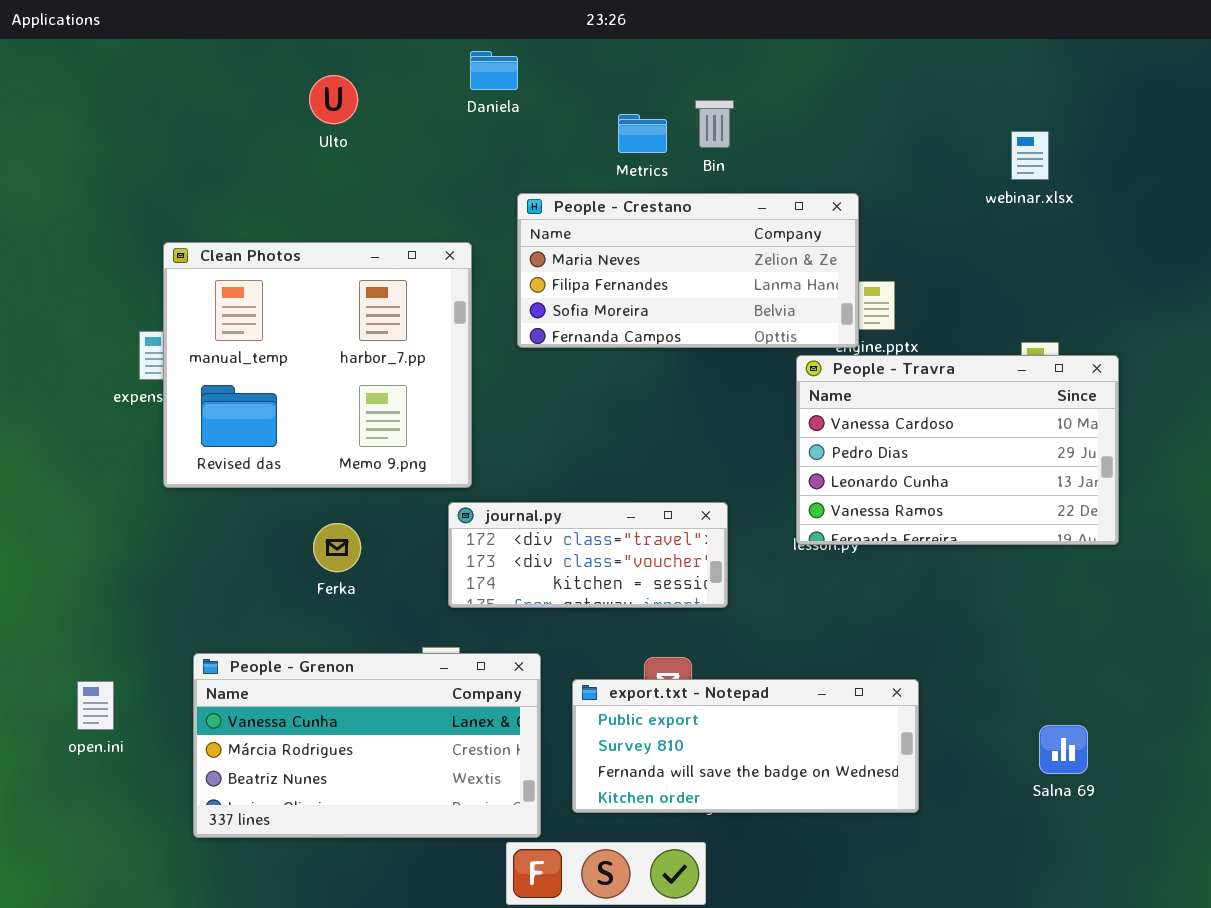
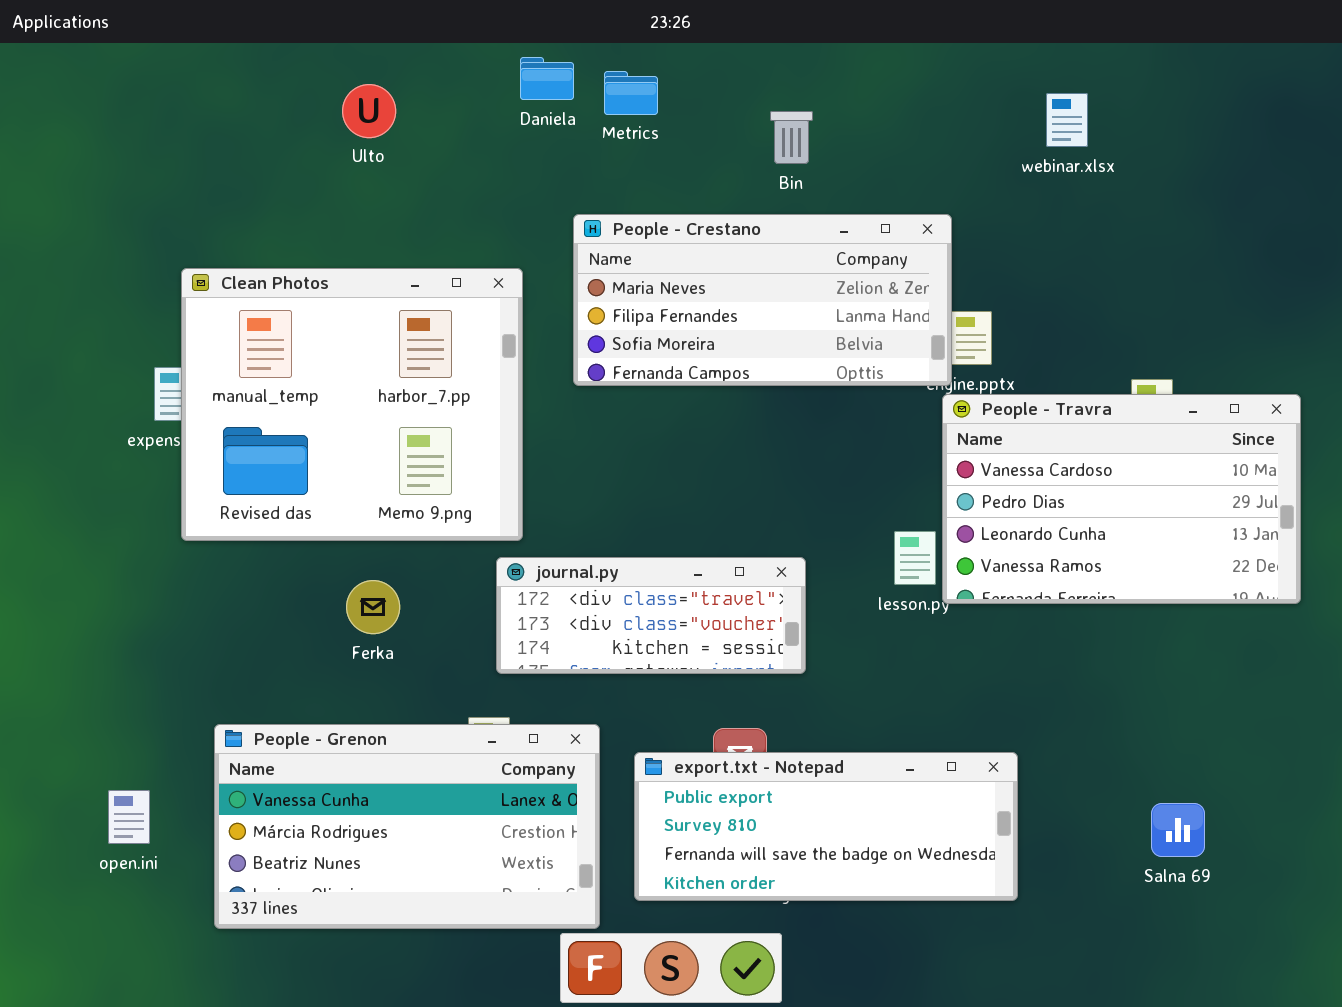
Metrics: [618,114,667,153] -> [604,71,658,115], moved
webinar.xlsx: [1011,131,1049,180] -> [1046,93,1088,147], moved
People - Travra: [796,355,1119,545] -> [942,394,1301,604], moved
open.ini: [77,681,114,730] -> [108,790,150,844], moved

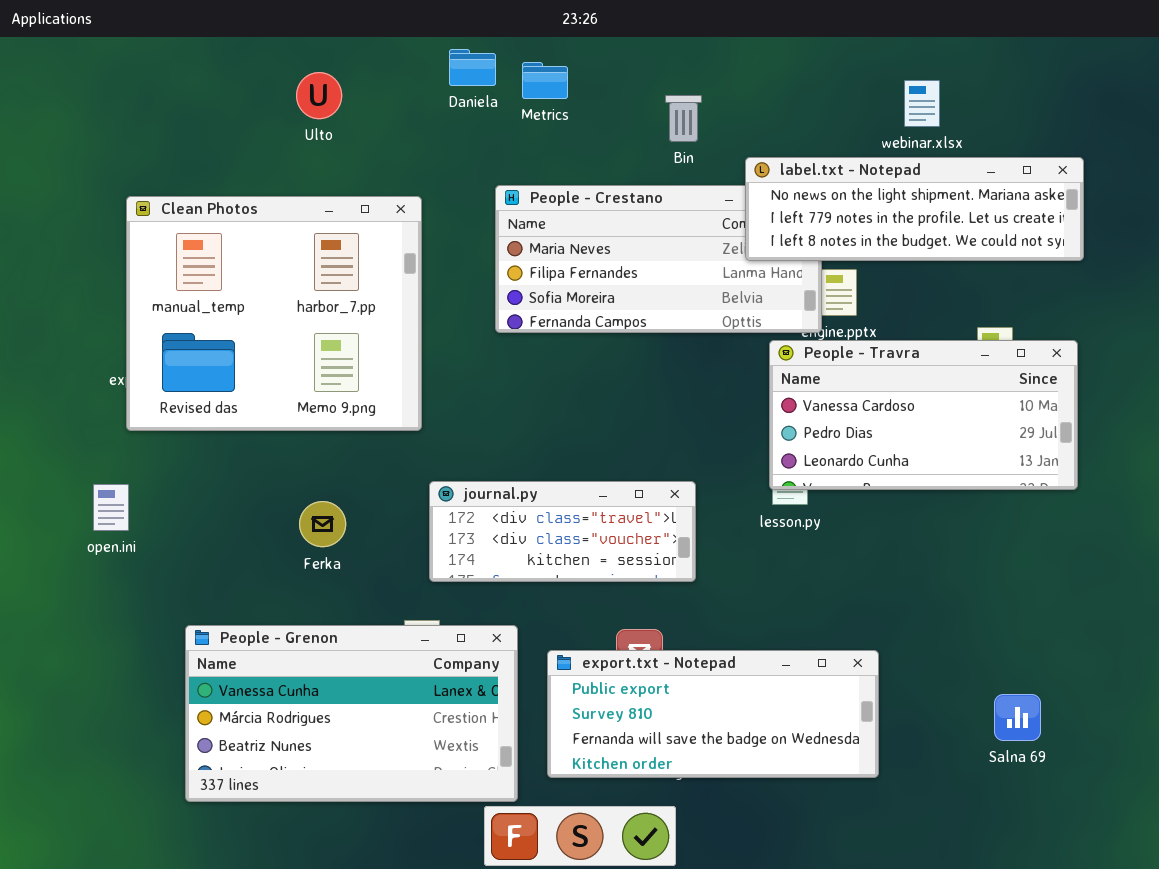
label.txt - Notepad: none -> [745,157,1084,261], opened
Clean Photos: [181,268,523,541] -> [126,196,422,431], moved
People - Travra: [942,394,1301,604] -> [769,340,1078,490], moved, resized
open.ini: [108,790,150,844] -> [93,484,129,531], moved

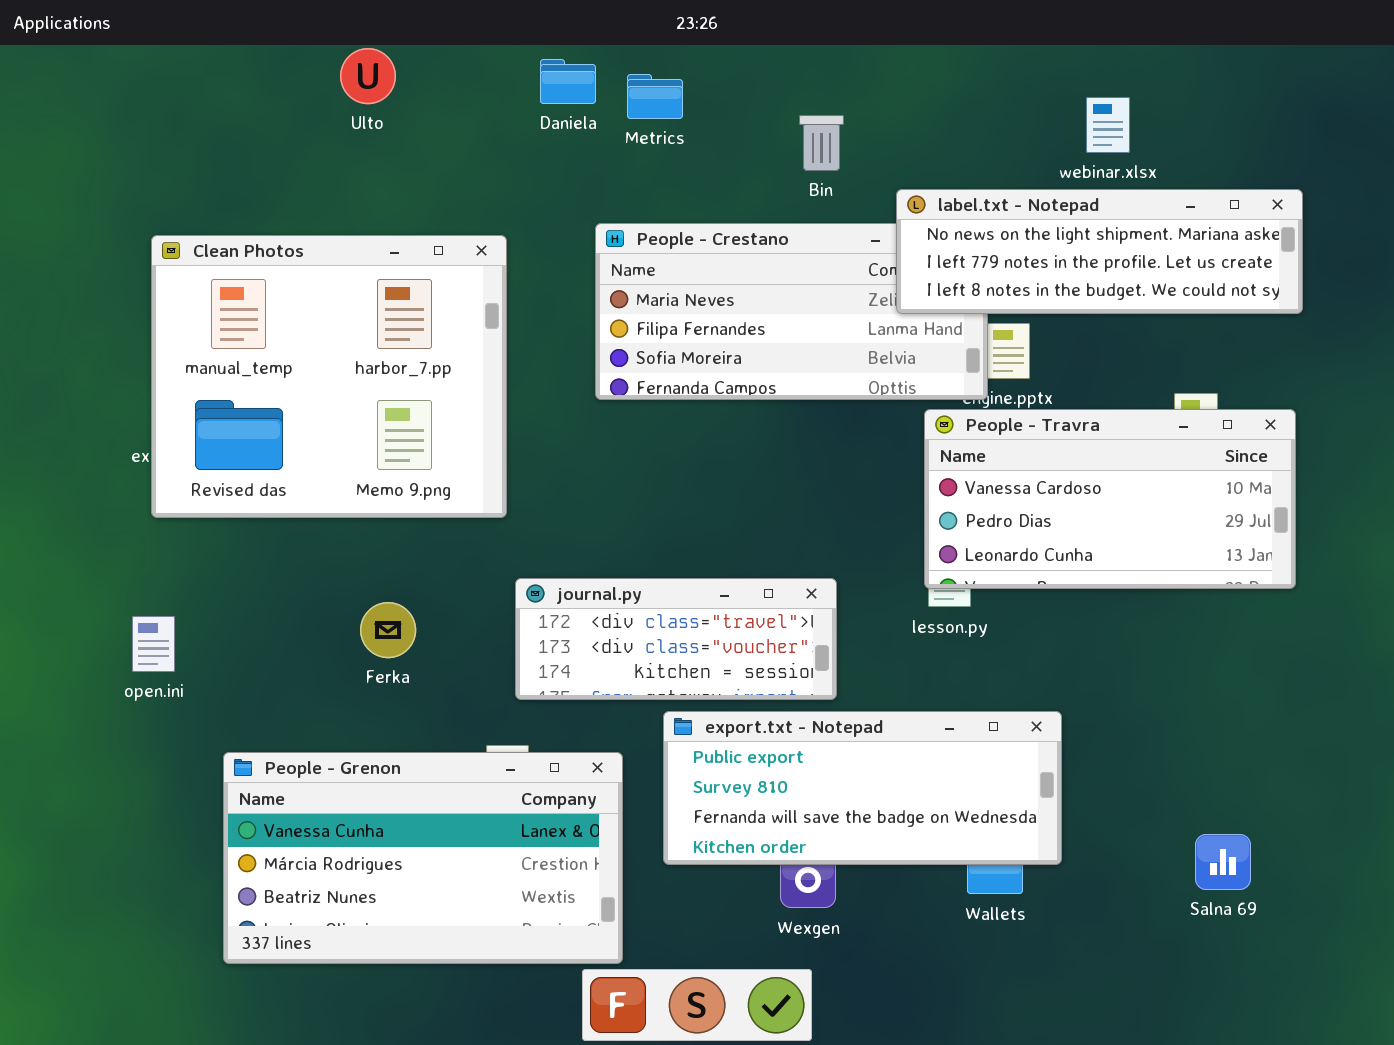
Ulto: [296,72,342,119] -> [340,48,396,104], moved
open.ini: [93,484,129,531] -> [132,616,175,672], moved
export.txt - Notepad: [547,650,879,778] -> [663,711,1062,865], moved

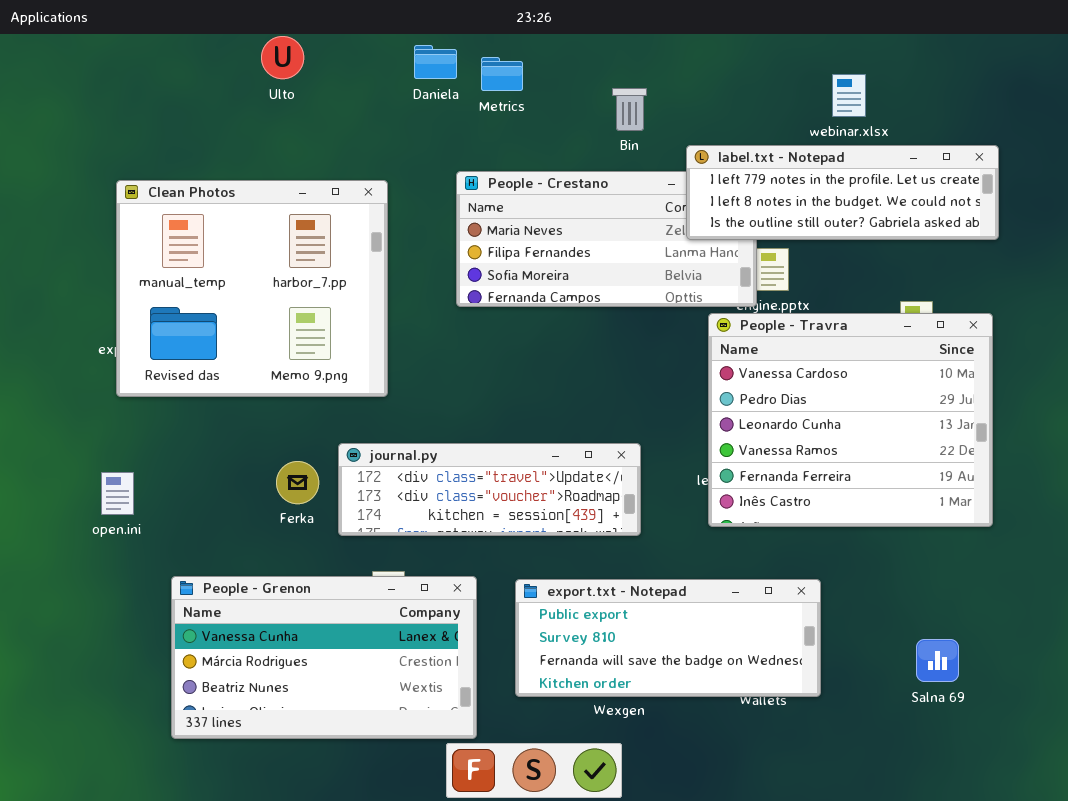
label.txt - Notepad: [896,189,1303,314] -> [686,145,999,240], scrolled down 1 row
People - Travra: [924,409,1296,589] -> [708,313,993,527], resized
journal.py: [515,578,837,700] -> [338,443,641,536], resized
export.txt - Notepad: [663,711,1062,865] -> [515,579,821,697], moved

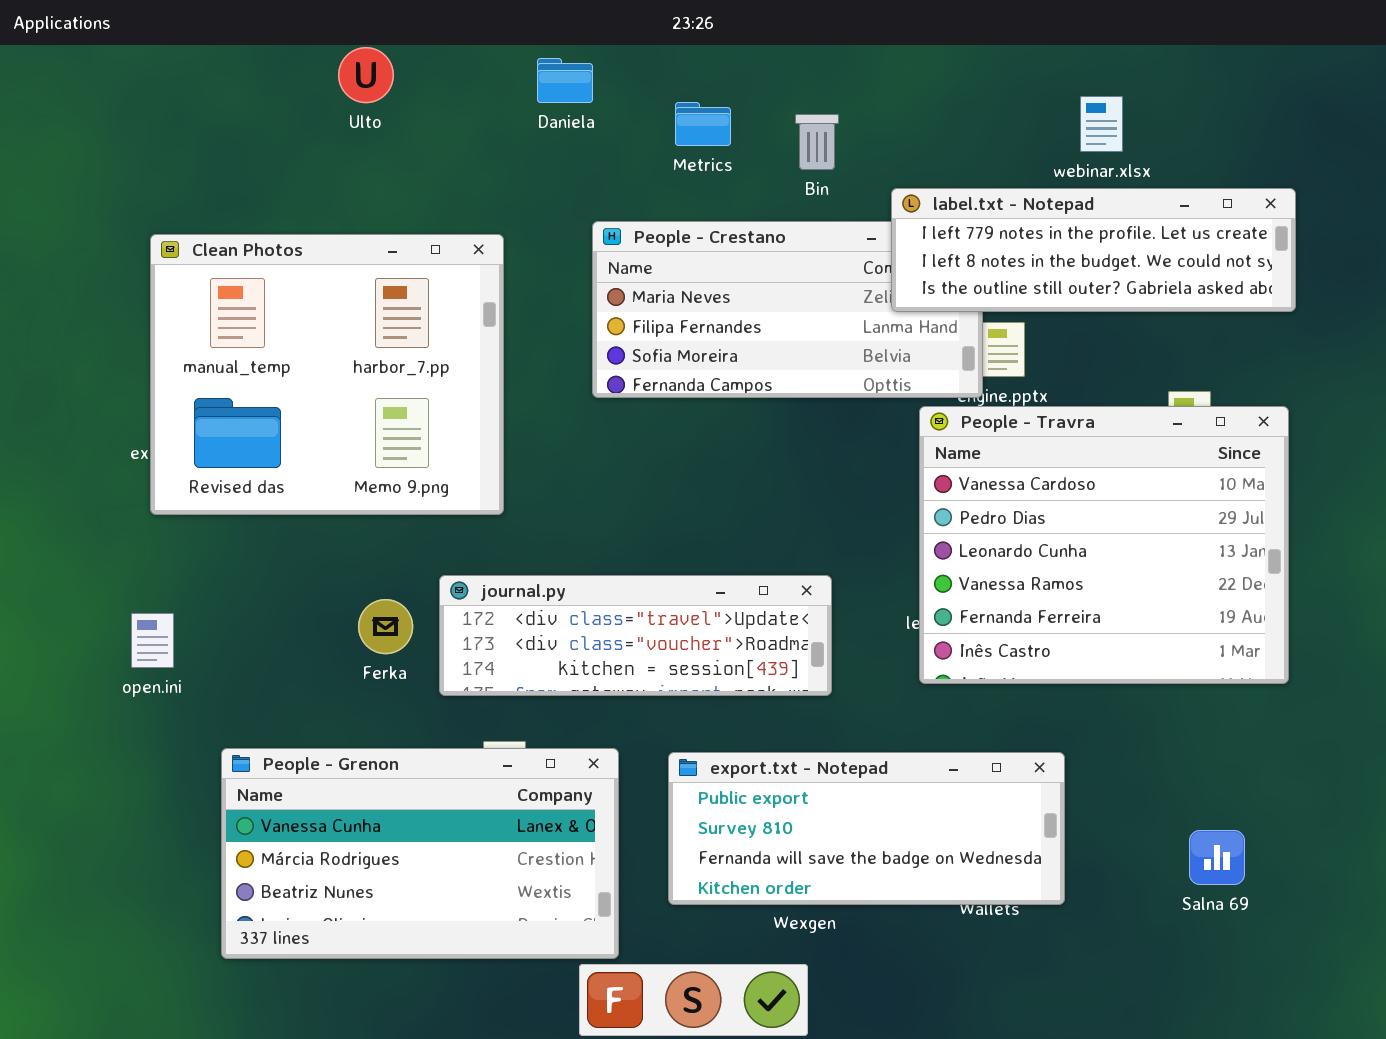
Metrics: [481,57,523,91] -> [675,102,731,146], moved

